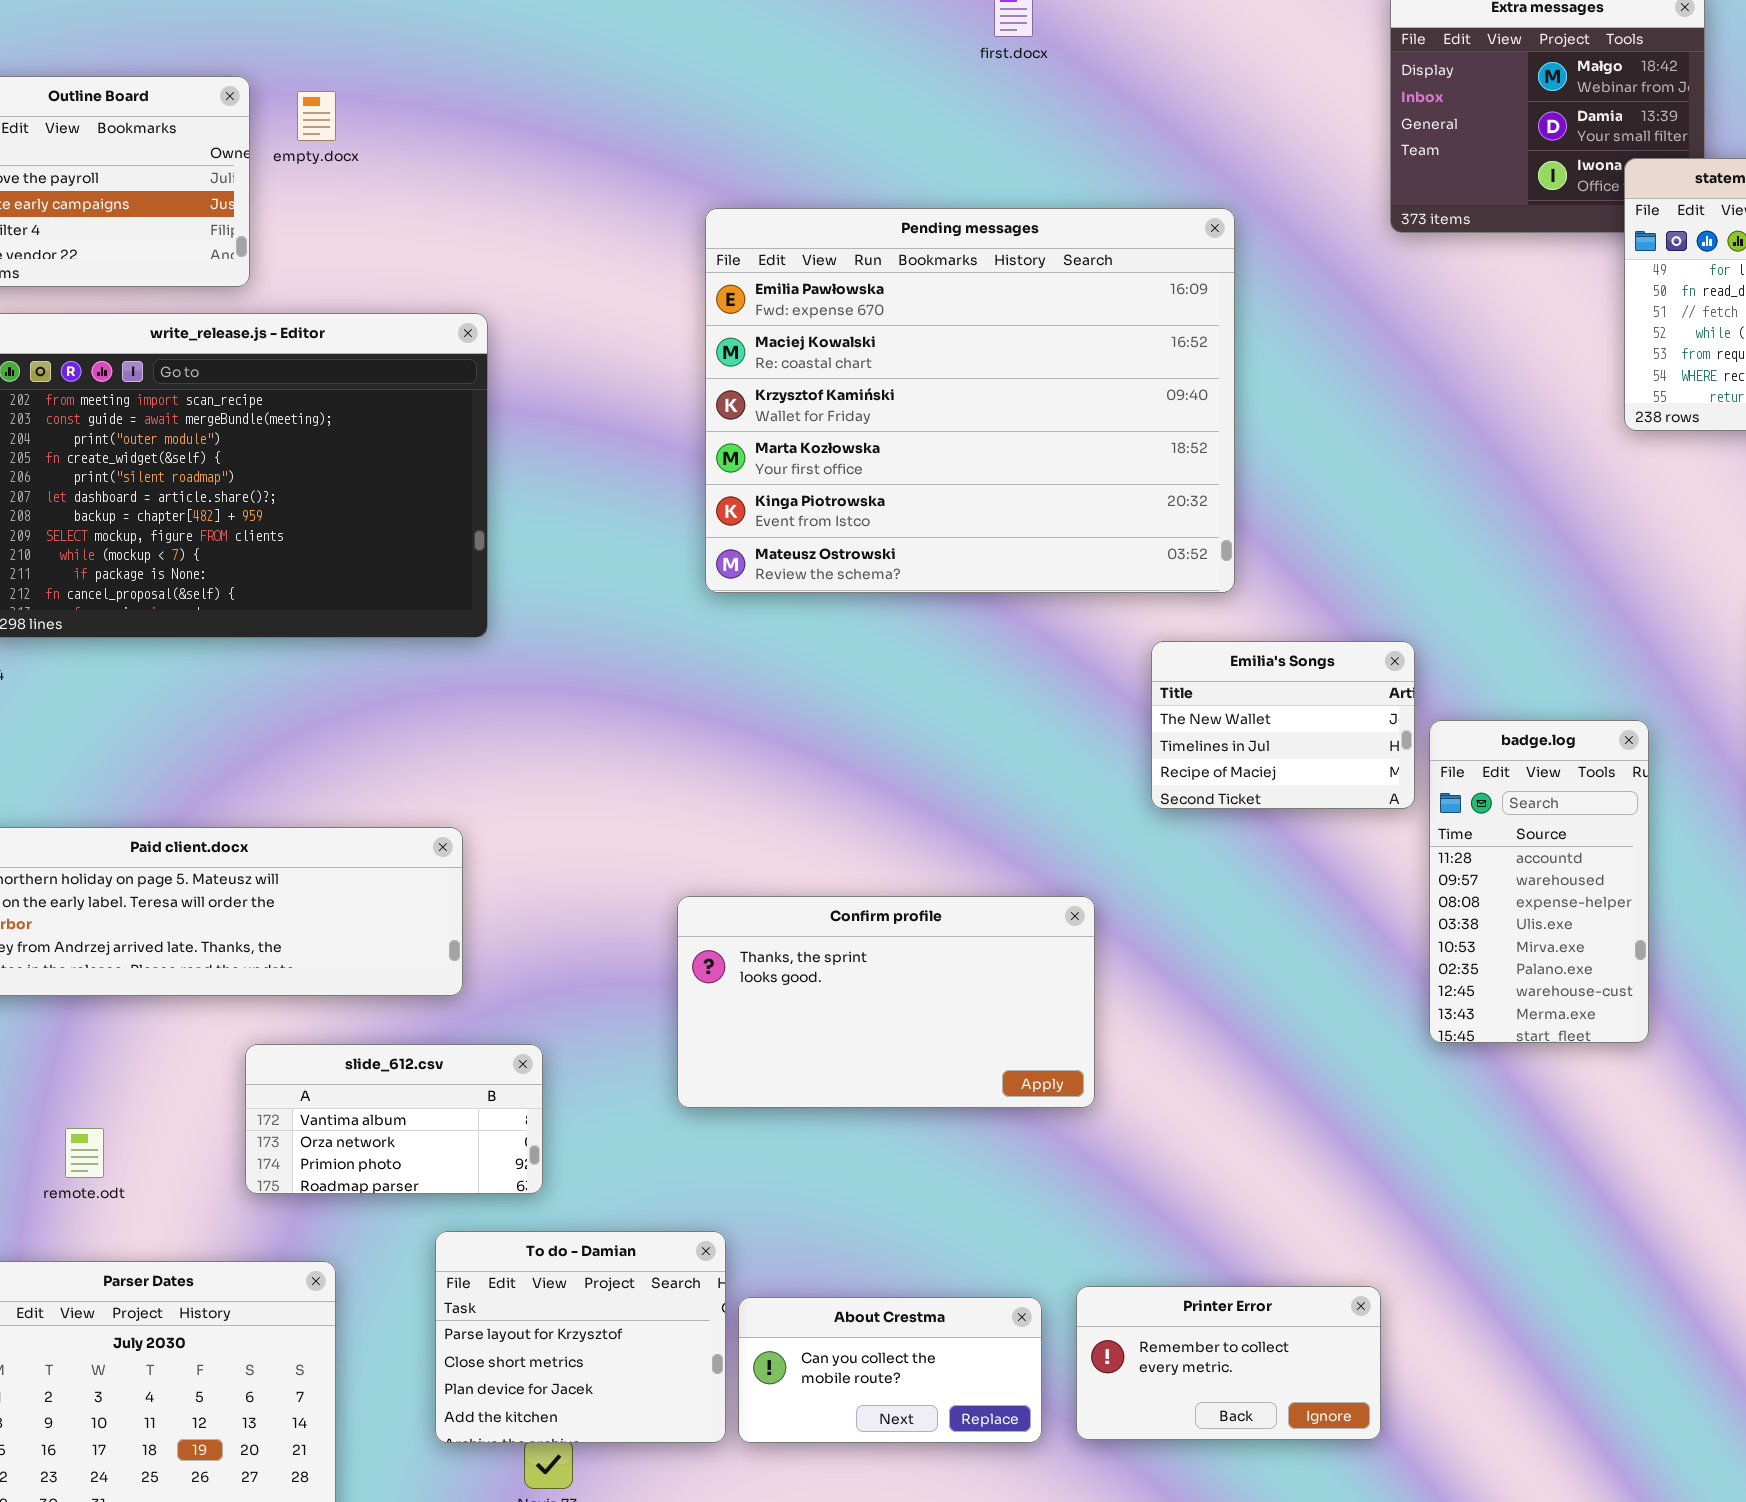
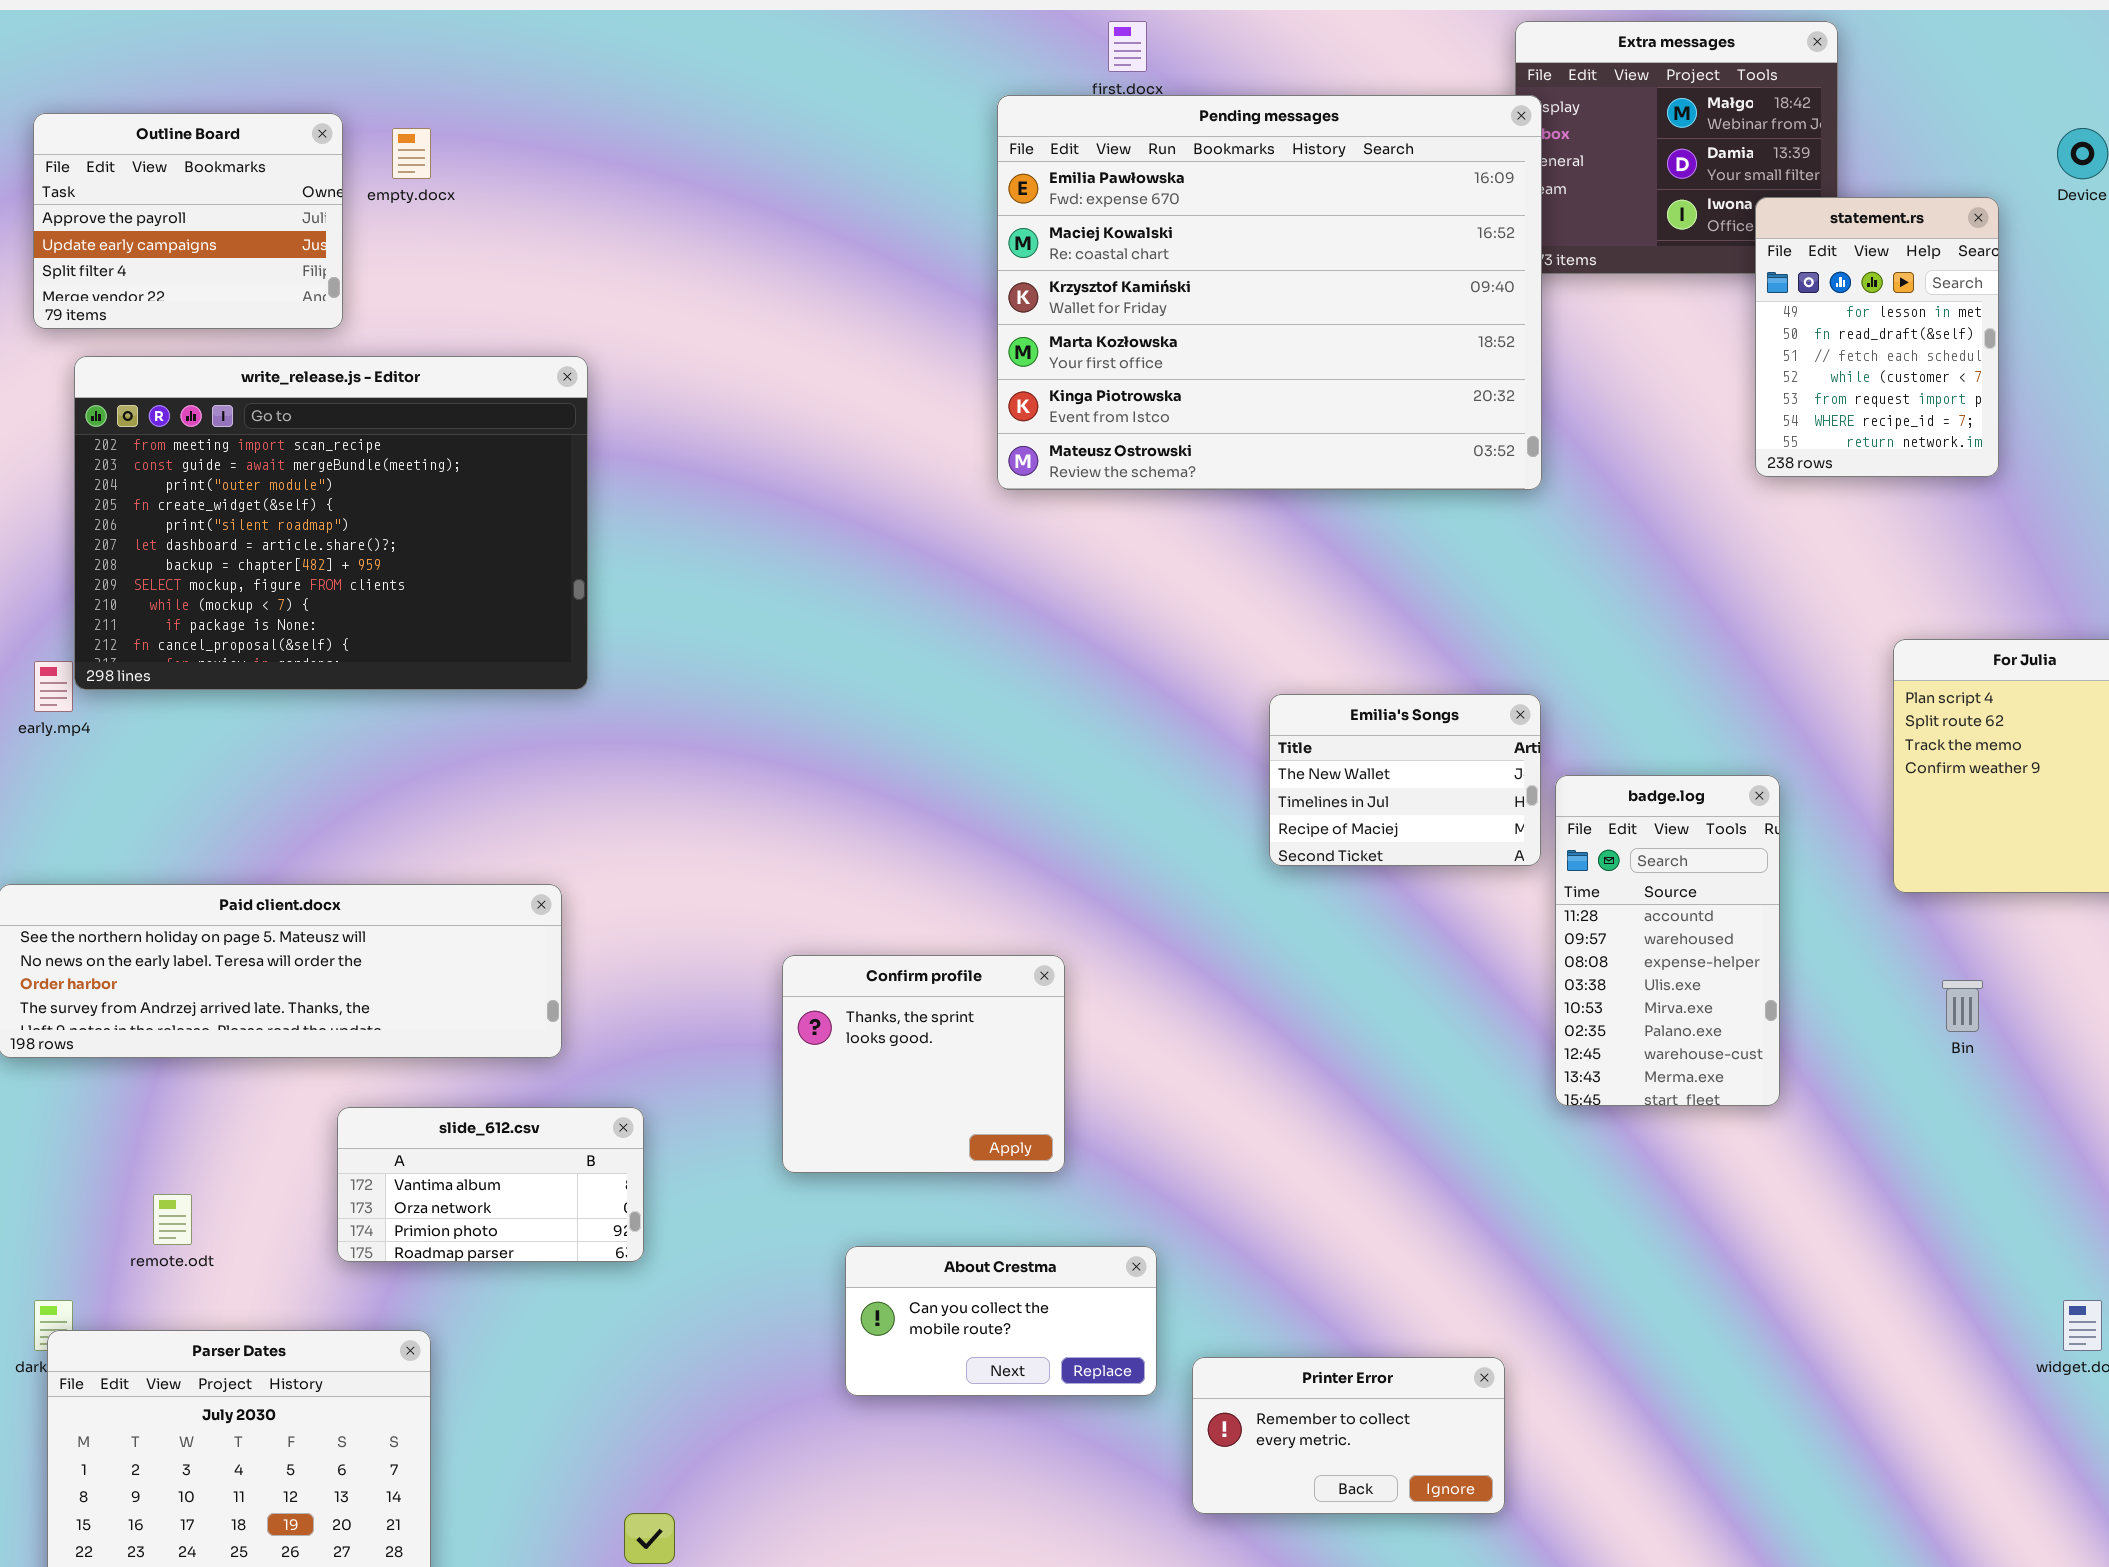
Pending messages: [705,208,1235,593] -> [997,95,1542,490], moved
Confirm profile: [677,896,1095,1108] -> [782,955,1065,1173], resized
To do - Damian: [435,1231,726,1443] -> none, closed
About Crestma: [738,1297,1042,1443] -> [845,1246,1157,1396], moved

